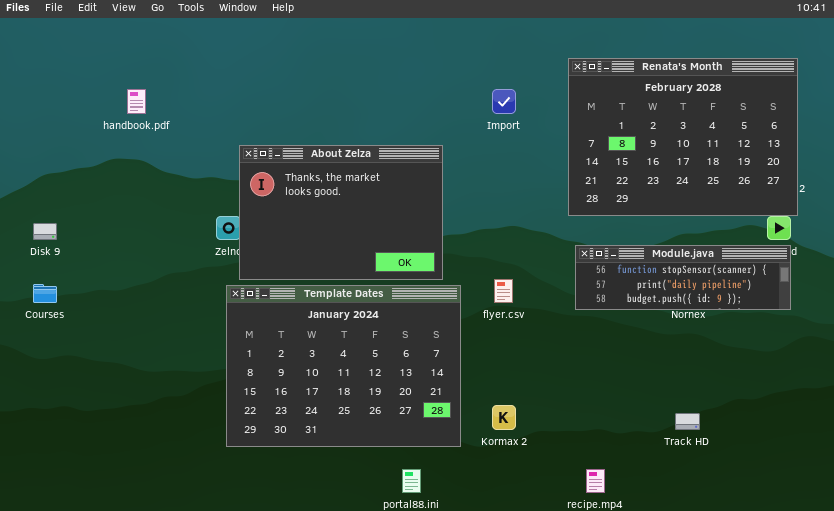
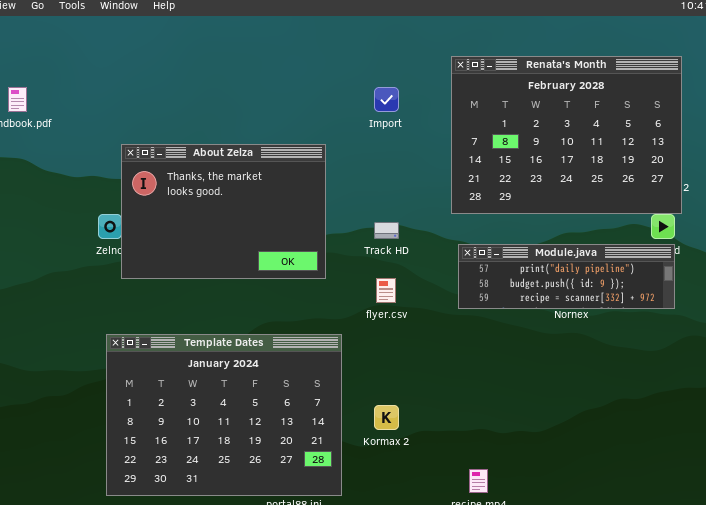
Module.java: [575,245,791,310] -> [458,244,675,309], scrolled down 1 row
Template Dates: [226,285,461,447] -> [106,334,342,496], moved
Track HD: [675,413,700,430] -> [374,222,399,239], moved

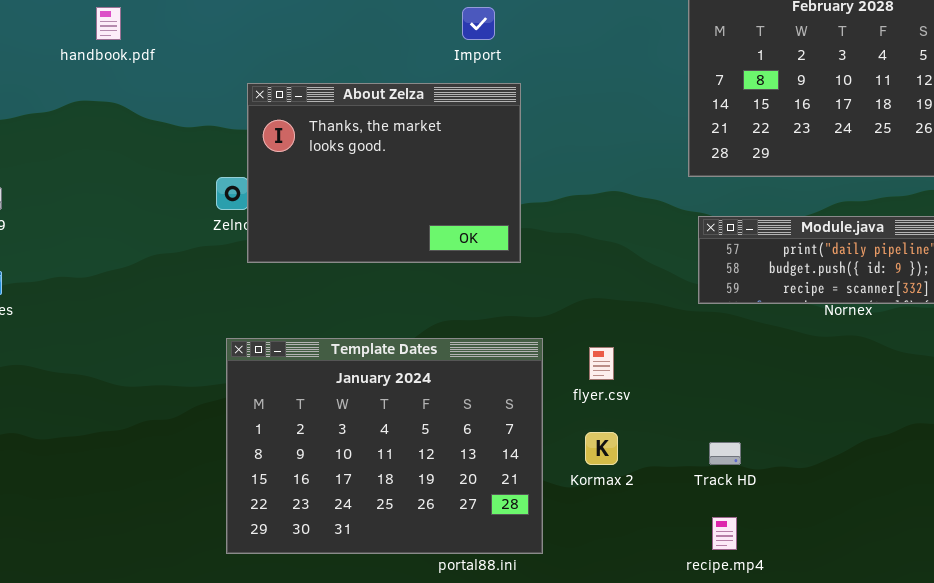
Import: [374,87,399,112] -> [462,7,495,40], moved
Track HD: [374,222,399,239] -> [709,442,741,465], moved
flyer.csv: [376,278,396,303] -> [589,347,614,380], moved

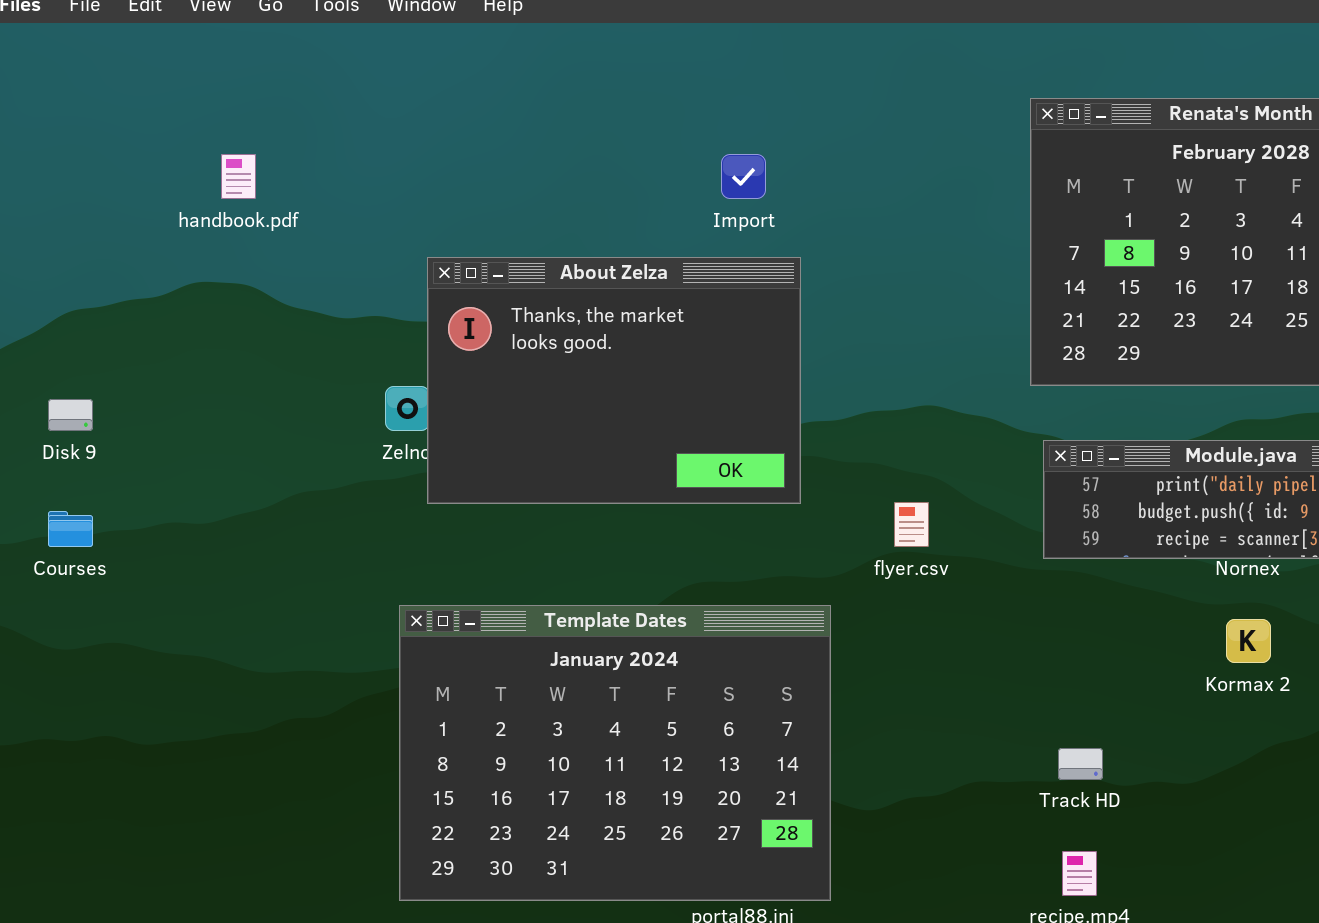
flyer.csv: [589,347,614,380] -> [894,502,929,547], moved
Kormax 2: [585,432,618,465] -> [1226,619,1271,663], moved

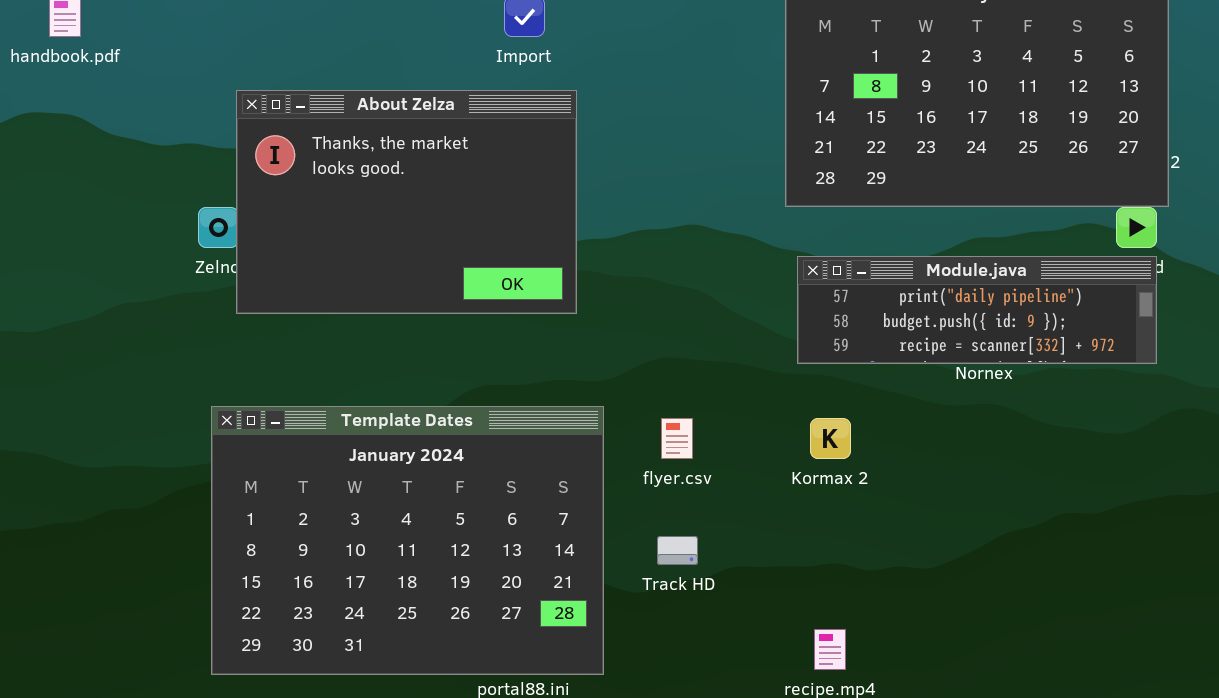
flyer.csv: [894,502,929,547] -> [661,418,693,459], moved
Kormax 2: [1226,619,1271,663] -> [810,418,851,459], moved
Track HD: [1058,748,1103,780] -> [657,536,698,565], moved

